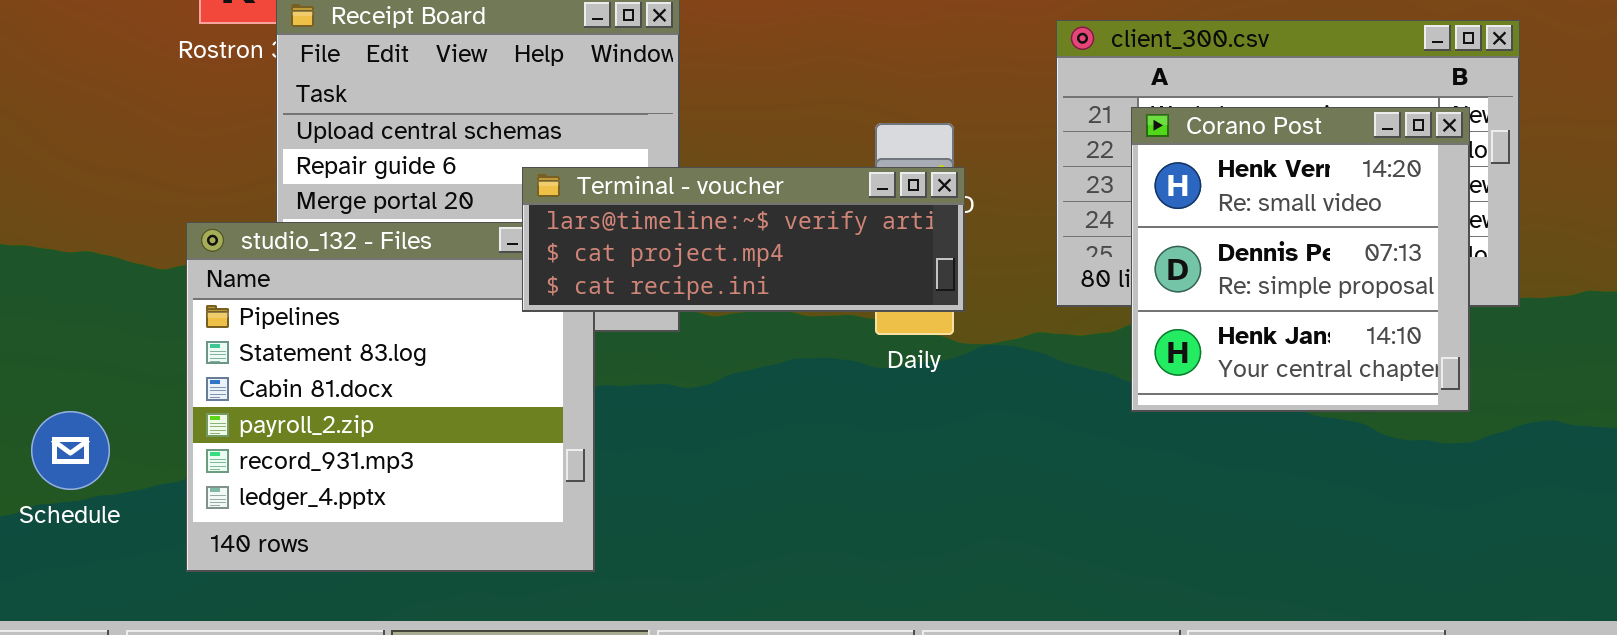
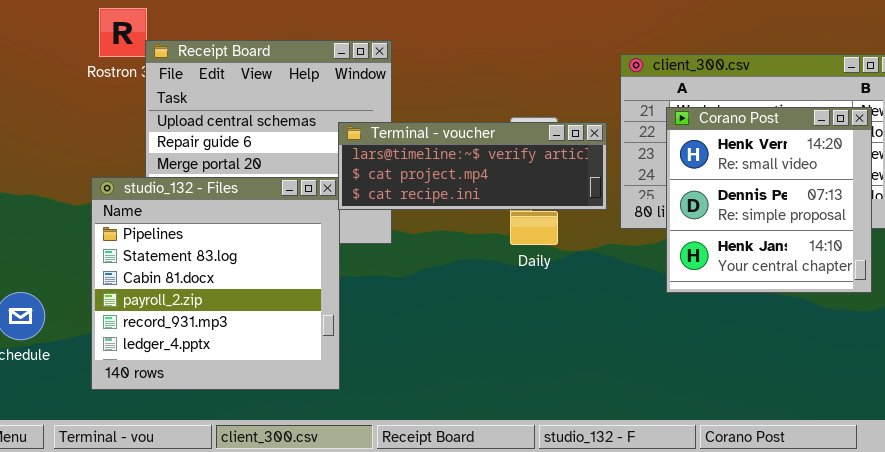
Terminal - voucher: [522,167,965,312] -> [338,122,607,210], moved

